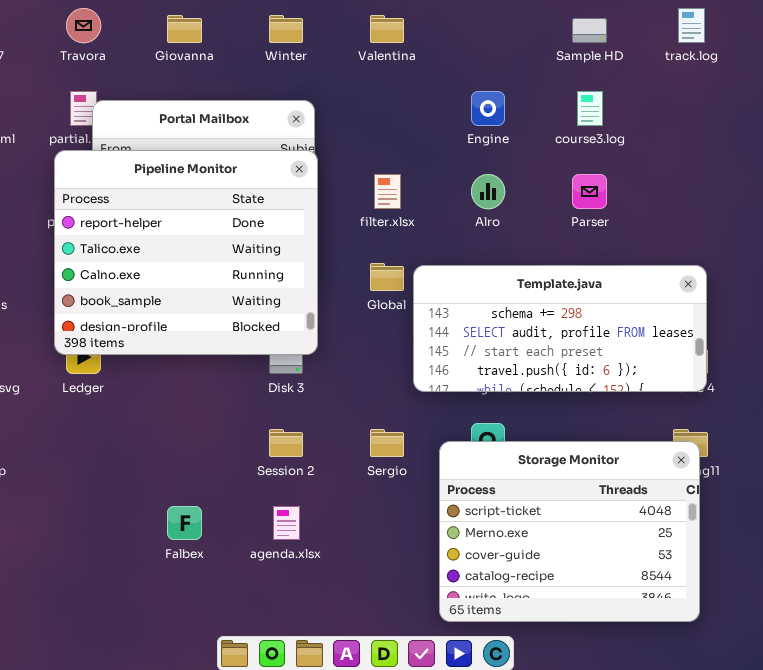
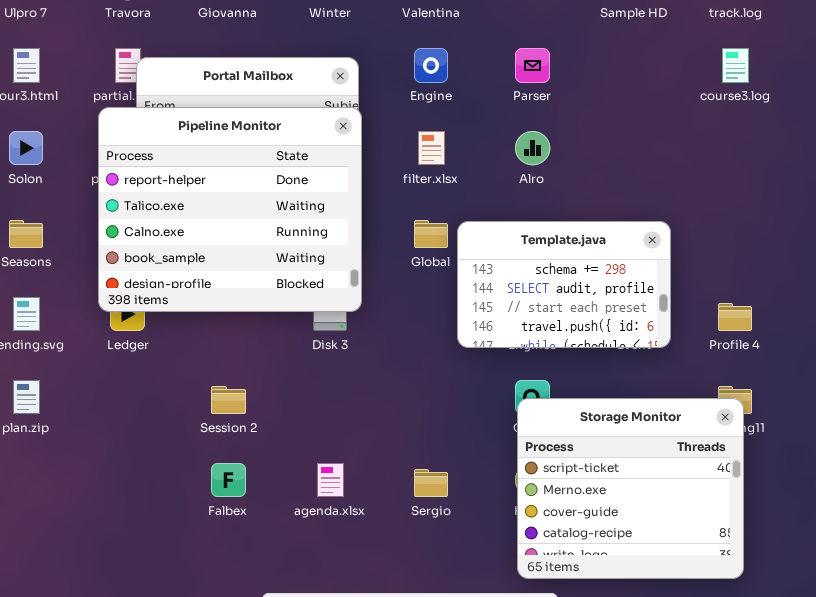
Engine: [471,91,505,126] -> [414,48,448,83], moved
course3.log: [577,91,603,126] -> [722,48,749,83], moved
Parser: [572,174,607,209] -> [515,48,550,83], moved
Template.java: [413,265,707,392] -> [457,221,671,348], resized
Session 2: [269,429,303,457] -> [211,386,246,414], moved
Sergio: [370,429,404,457] -> [414,469,448,497], moved
Storage Monitor: [439,441,700,622] -> [517,398,744,579], resized

